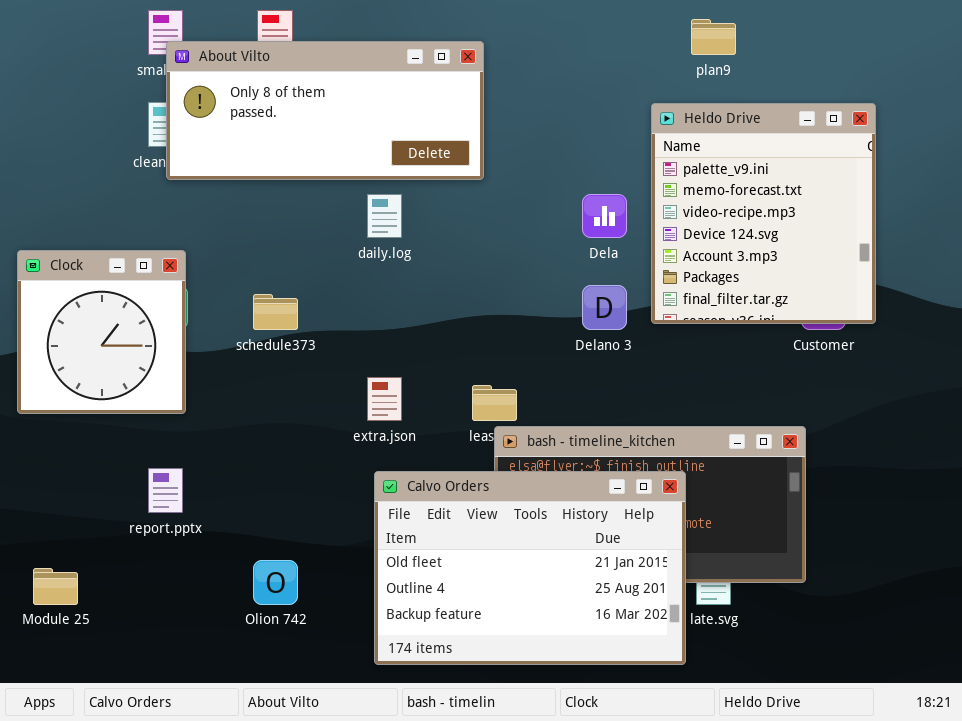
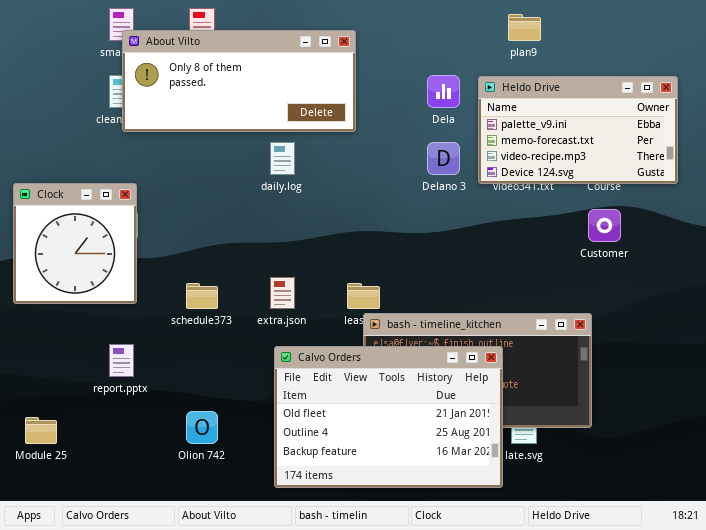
Heldo Drive: [651,103,876,324] -> [478,76,678,184], resized
Dela: [582,194,627,238] -> [427,75,460,108], moved
Delano 3: [582,285,627,330] -> [427,142,460,175], moved
schedule373: [253,294,298,330] -> [186,283,218,309], moved

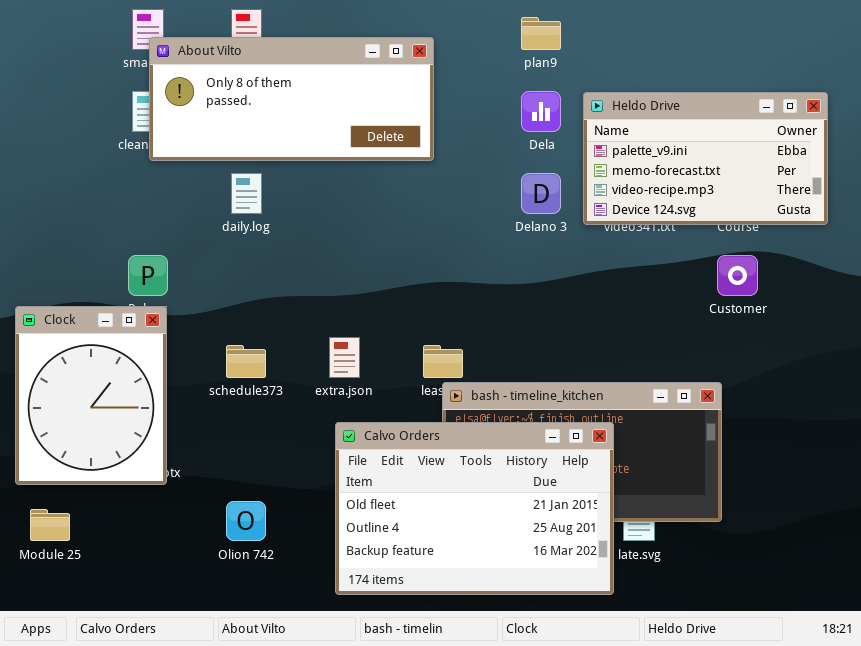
plan9: [508,14,541,41] -> [521,17,561,50], moved
daily.log: [270,142,295,175] -> [231,173,262,214], moved
Clock: [13,183,137,304] -> [15,306,167,485], moved, resized

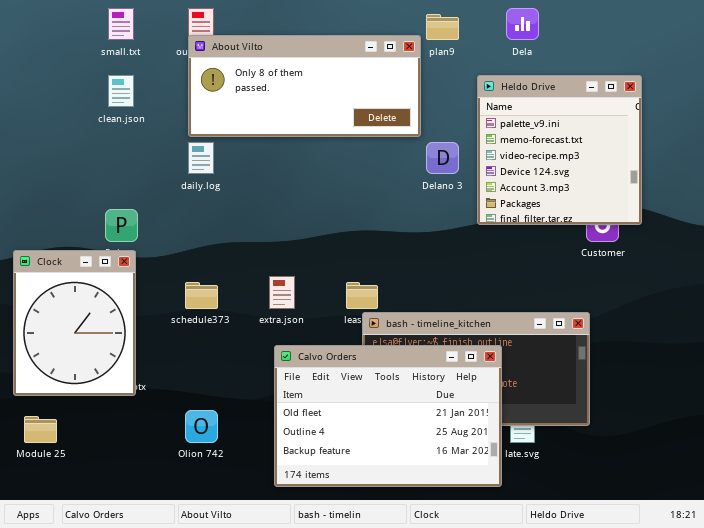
About Vilto: [149,37,434,161] -> [188,35,421,137], moved
Dela: [521,91,561,132] -> [506,8,539,40], moved
Heldo Drive: [583,92,828,225] -> [477,75,642,225], resized

